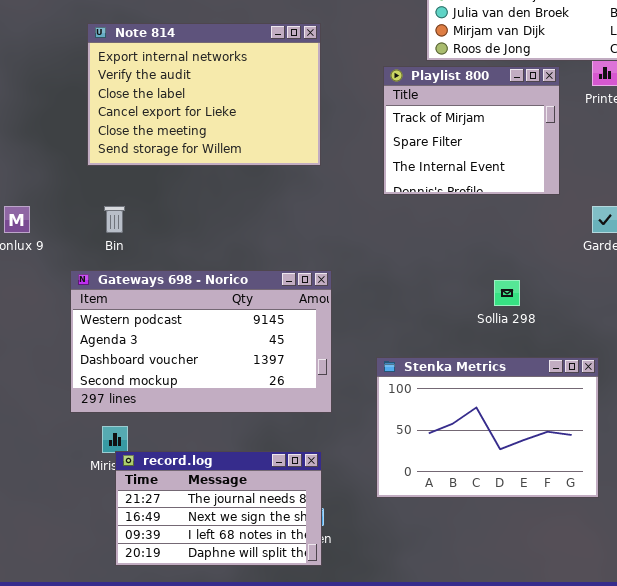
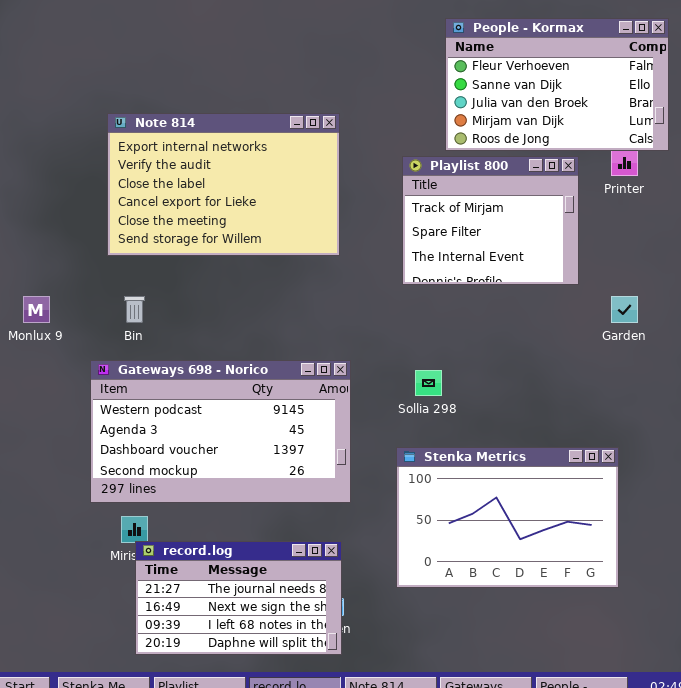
Sollia 298: [494,280,520,306] -> [415,370,442,396], moved

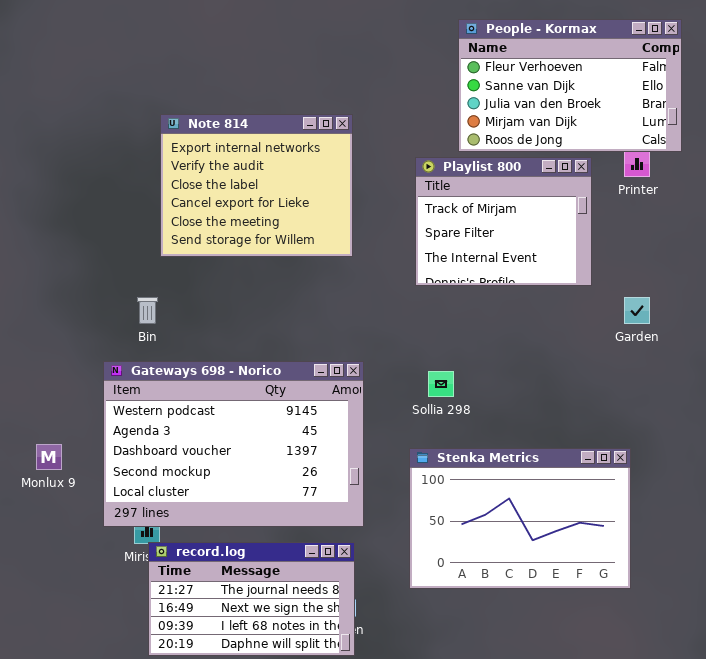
Note 814: [107,113,340,256] -> [160,114,353,257], resized
Monlux 9: [23,296,50,323] -> [36,444,62,470], moved
Gateways 698 - Norico: [90,360,351,503] -> [103,361,364,527], resized

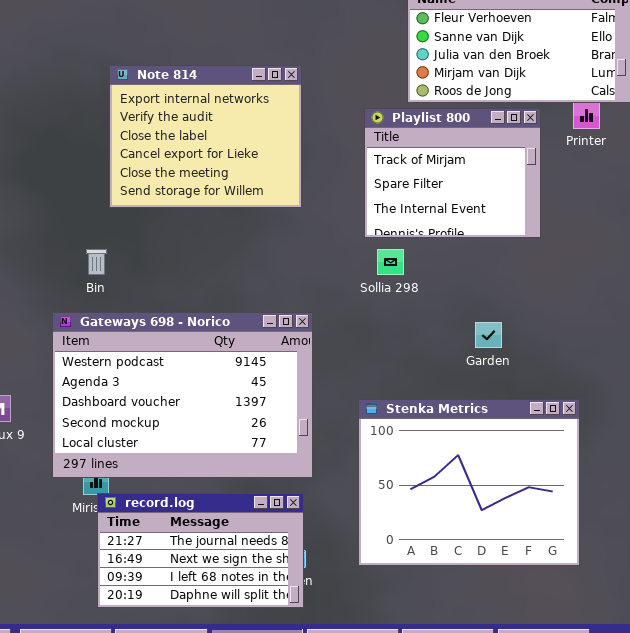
Garden: [624,297,650,324] -> [475,322,502,348], moved
Sollia 298: [428,371,454,397] -> [377,249,404,275], moved
Stenka Metrics: [409,448,631,589] -> [358,399,580,566], resized

